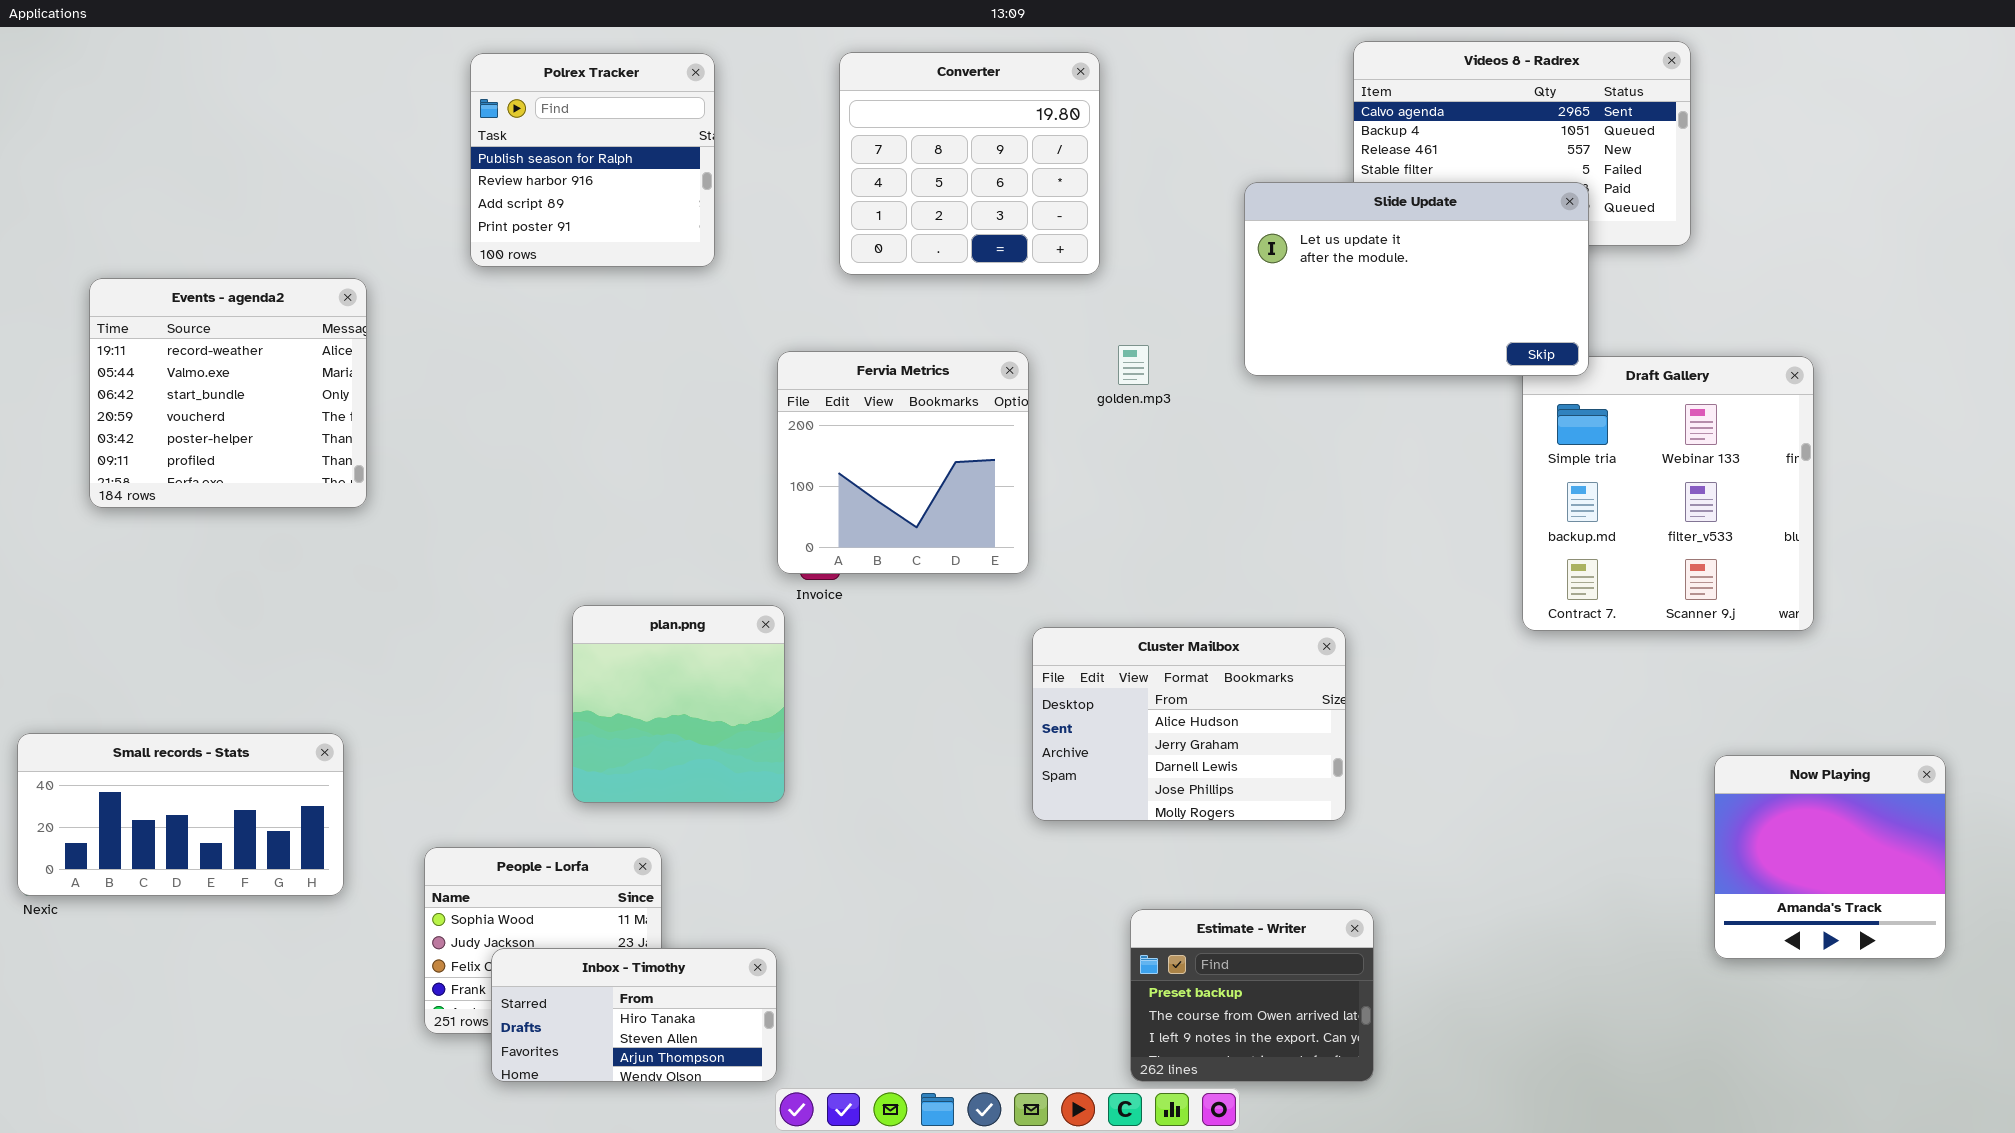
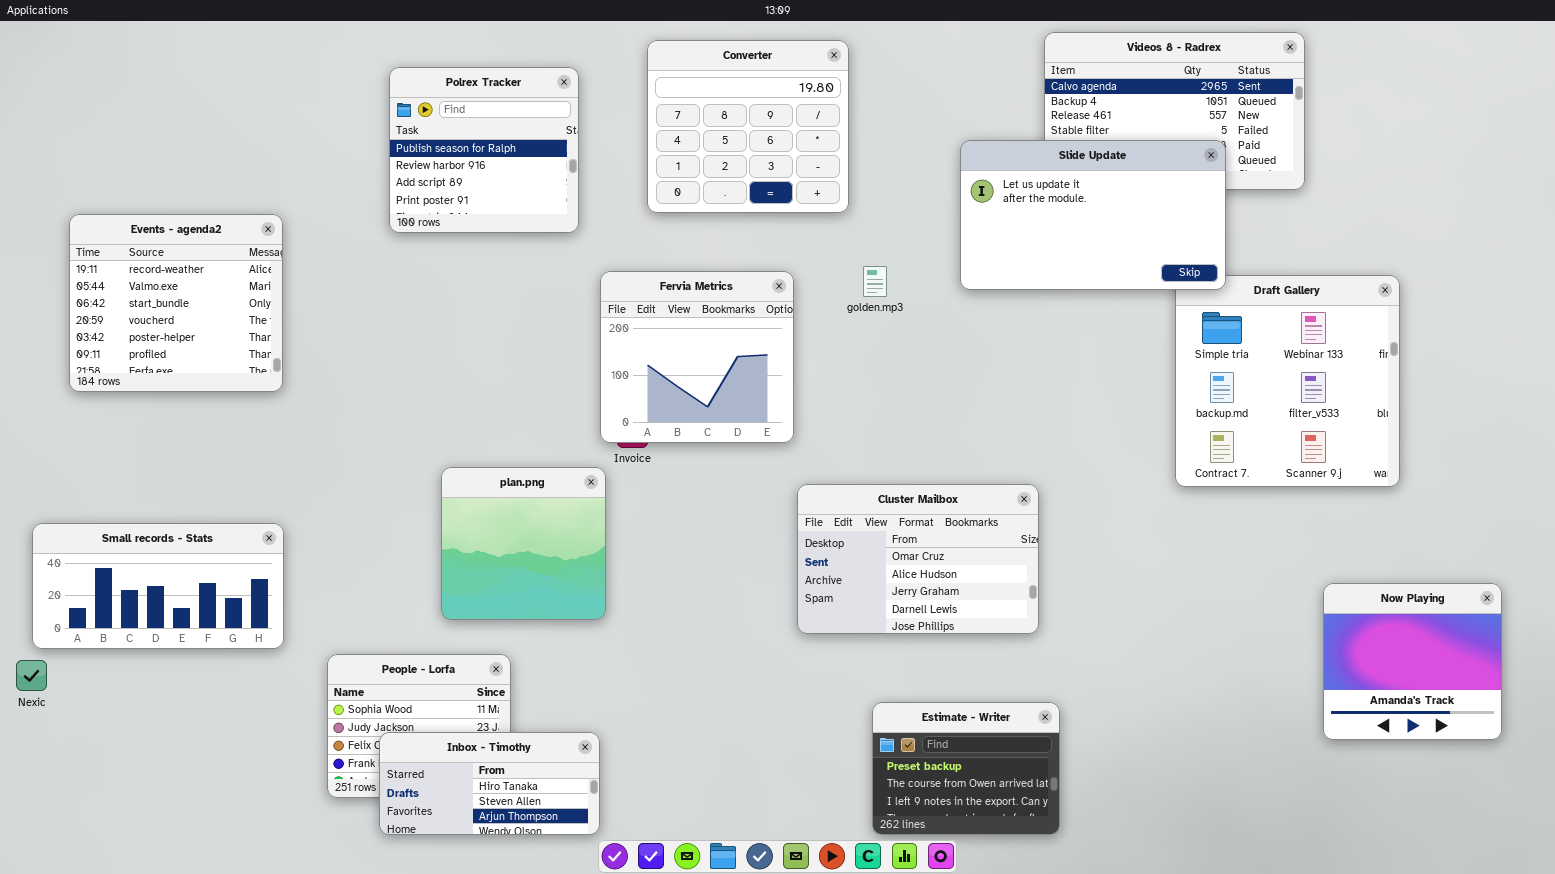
Polrex Tracker: [470,53,715,267] -> [389,67,579,233], moved
Cluster Mailbox: [1032,627,1346,821] -> [797,484,1039,634], scrolled up 1 row
Small records - Stats: [17,733,344,896] -> [32,523,284,649], moved

